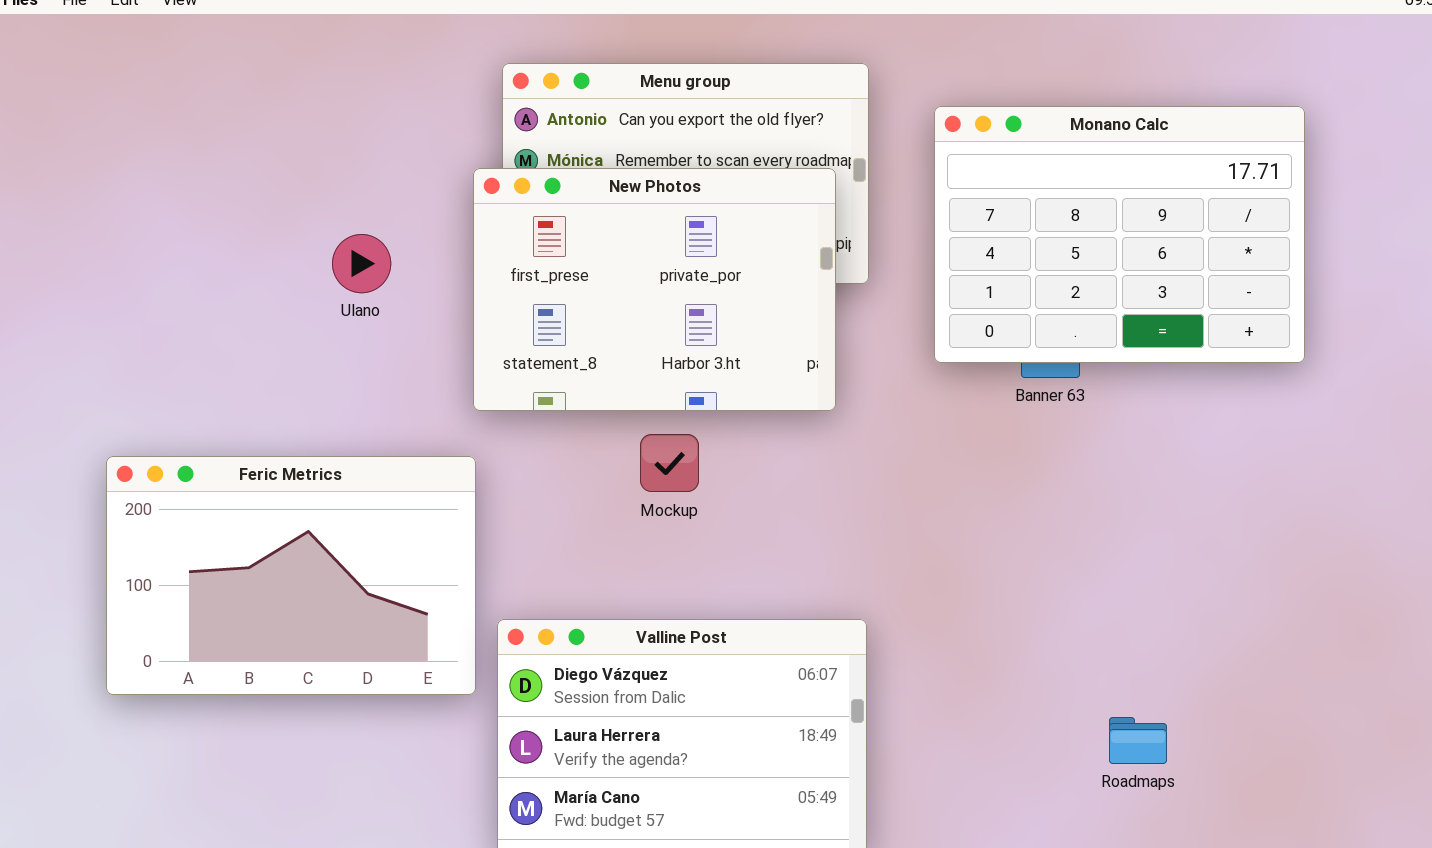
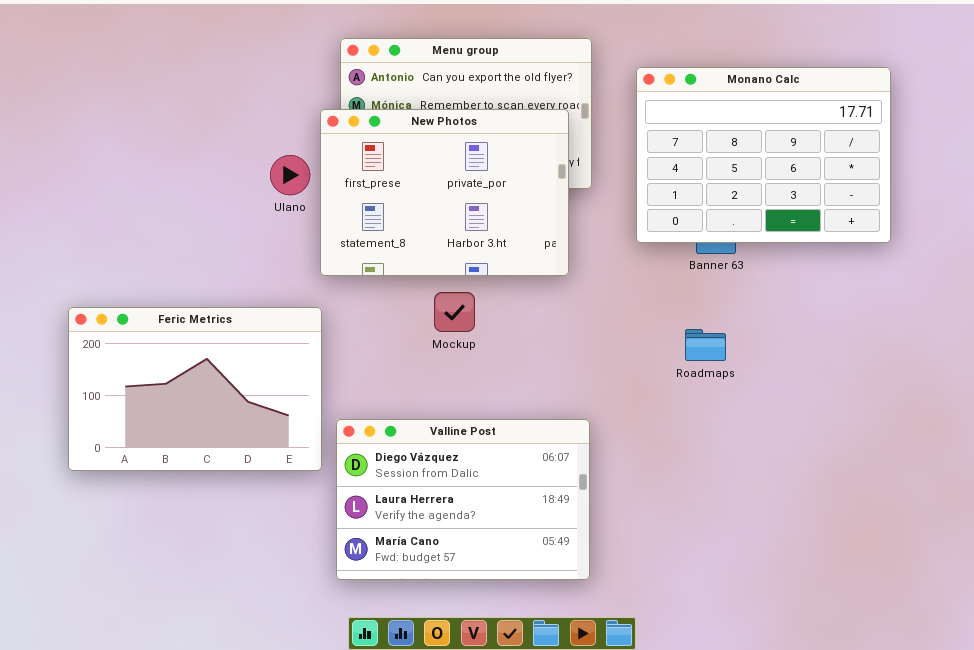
Ulano: [332,234,391,293] -> [270,155,310,195], moved
Roadmaps: [1109,717,1167,764] -> [685,329,726,361], moved

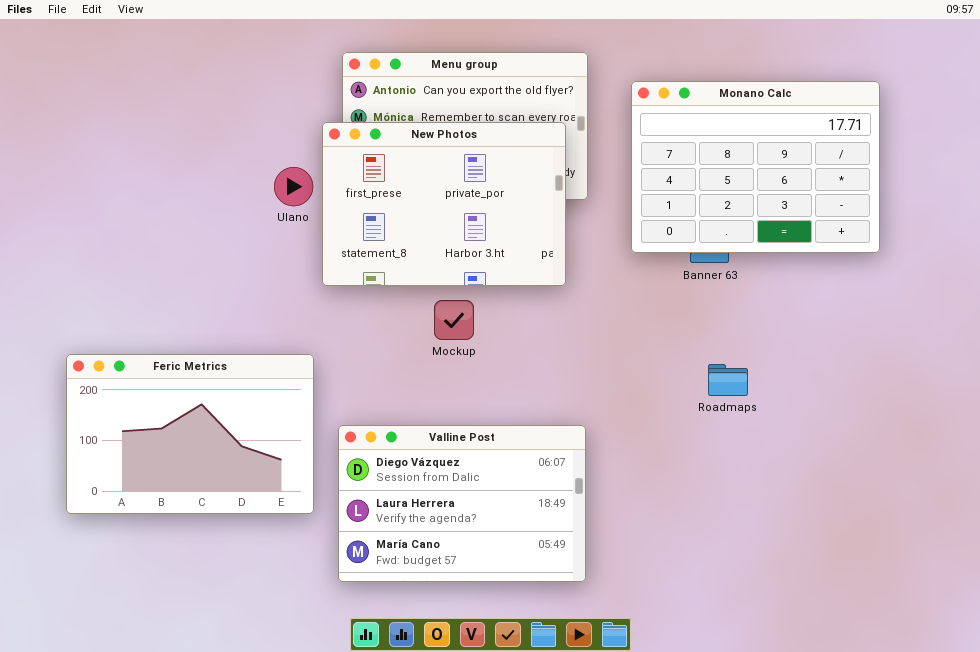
Feric Metrics: [68,307,322,471] -> [66,354,314,514], moved
Roadmaps: [685,329,726,361] -> [708,364,748,396], moved

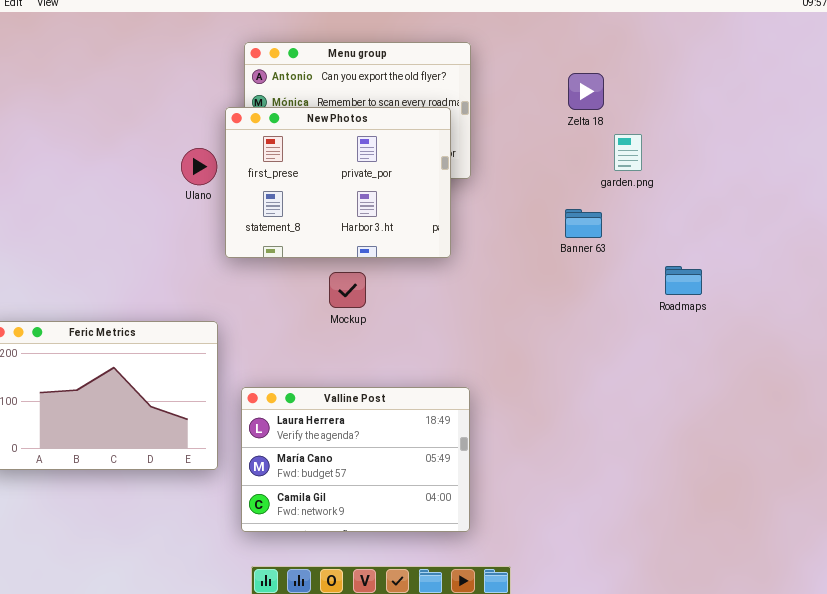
Monano Calc: [631,81,880,253] -> none, closed
Roadmaps: [708,364,748,396] -> [665,266,702,295], moved
Valline Post: [338,425,586,582] -> [241,387,470,532], scrolled down 1 row

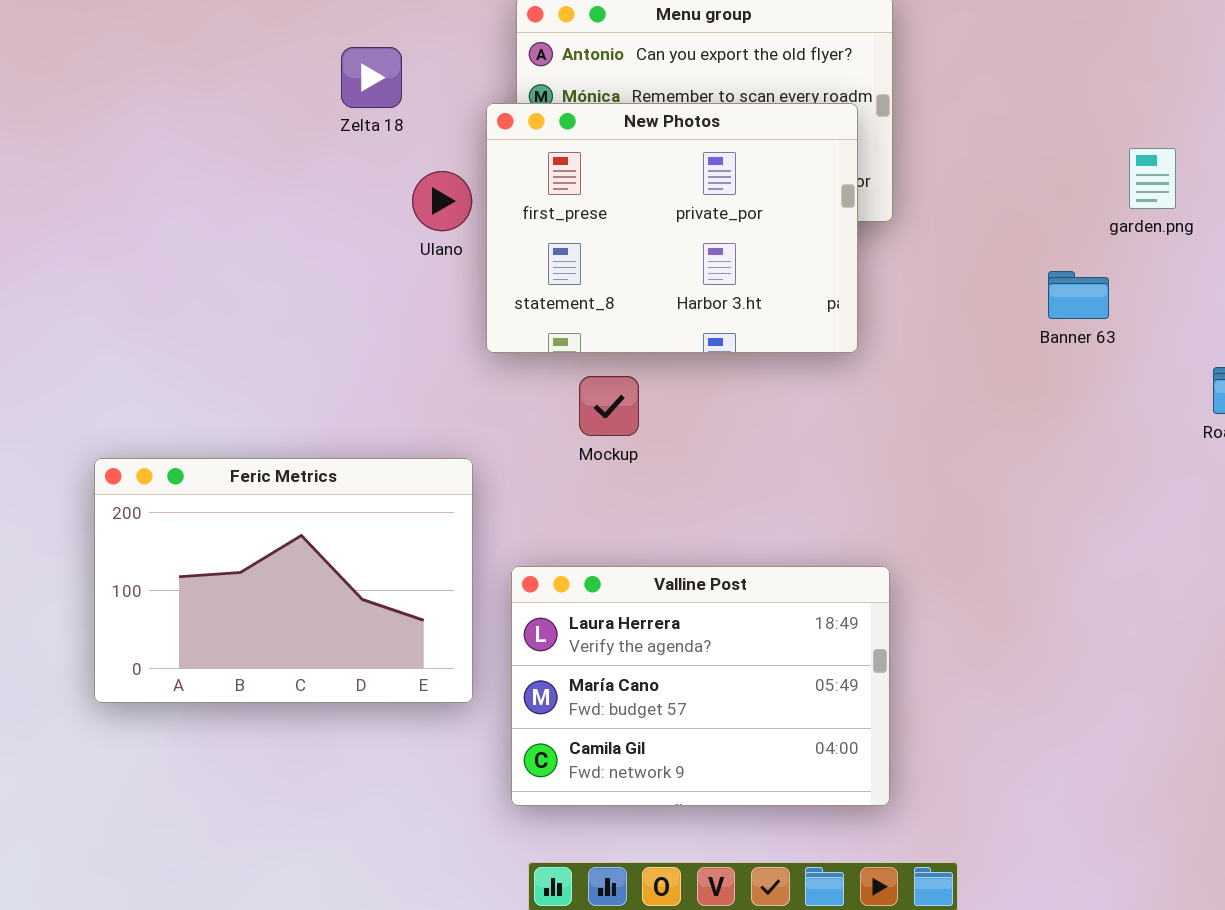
Zelta 18: [568,73,604,110] -> [341,47,402,108], moved
Mockup: [329,272,366,308] -> [579,376,639,436], moved

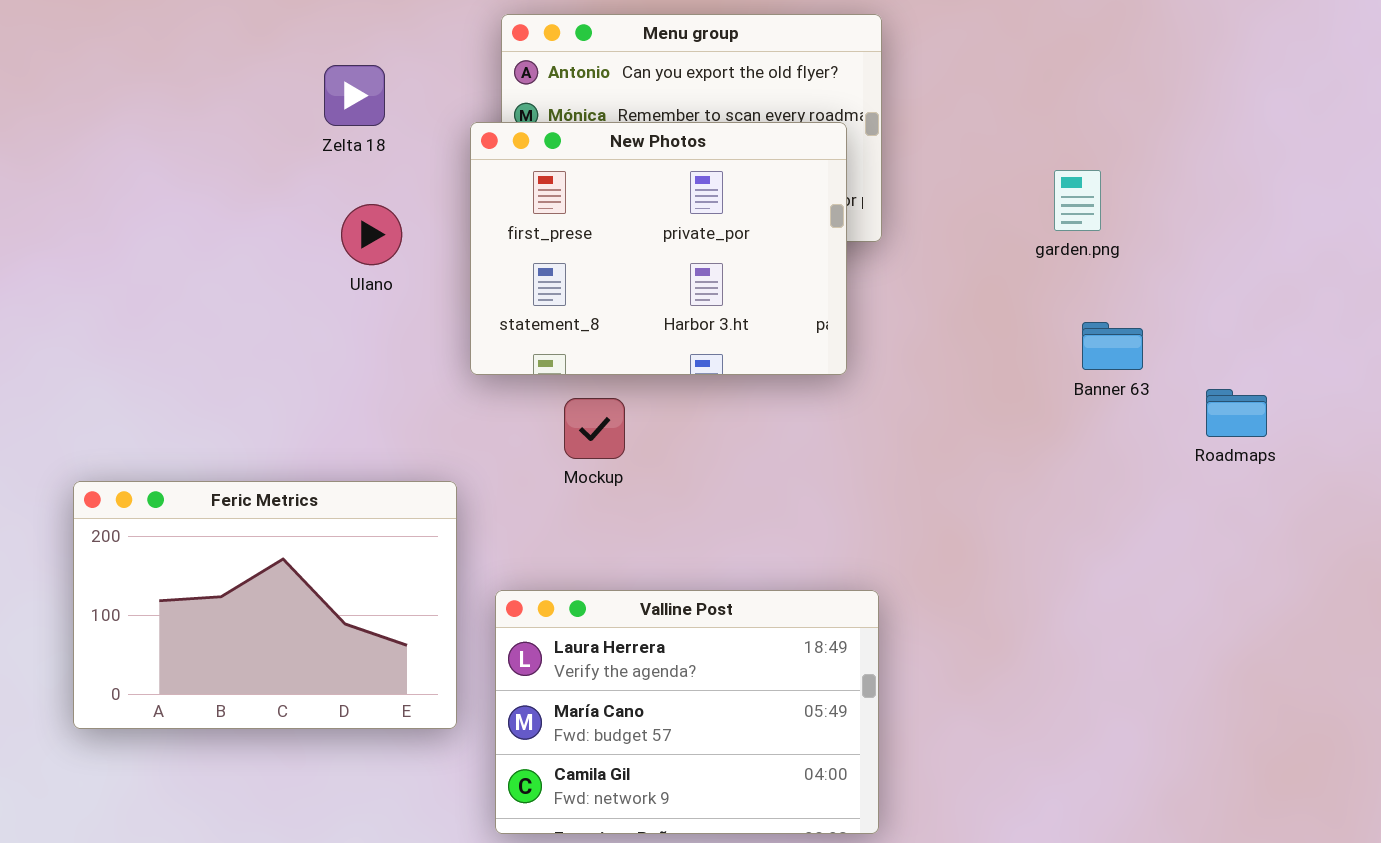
garden.png: [1129,148,1176,209] -> [1054,170,1101,231], moved
Ulano: [412,171,472,231] -> [341,204,402,265], moved
Banner 63: [1048,271,1109,319] -> [1082,322,1143,370], moved

